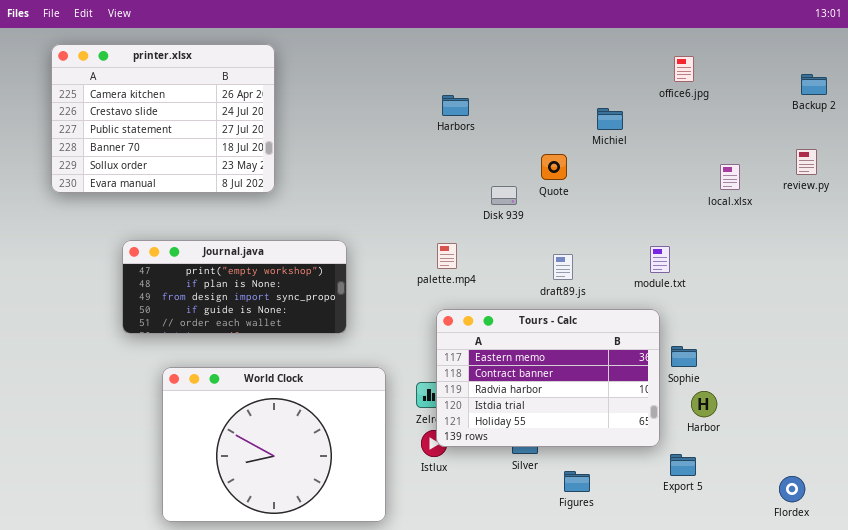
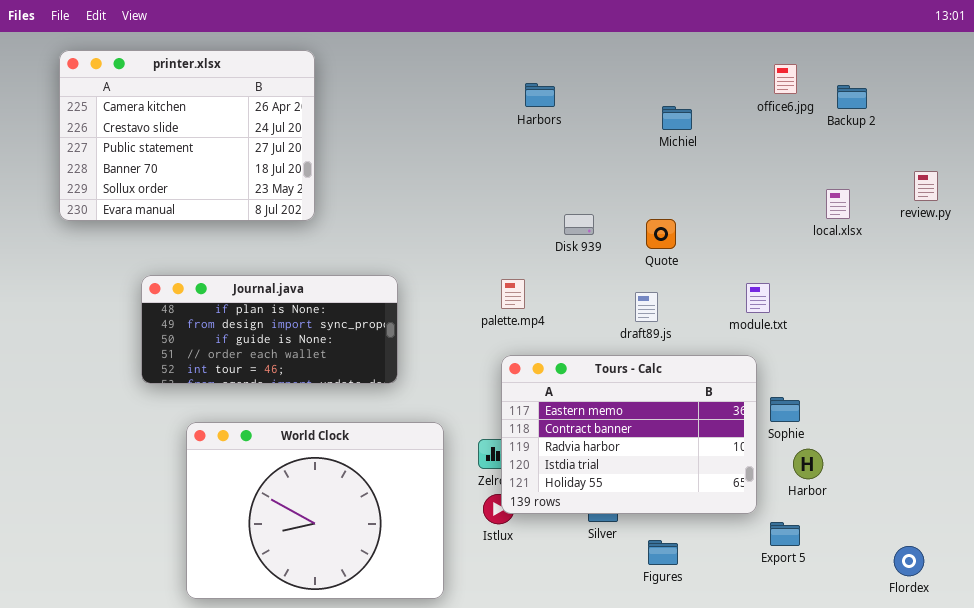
Backup 2: [801,74,827,95] -> [837,85,867,109], moved
Harbors: [442,95,469,116] -> [525,83,555,107], moved
Michiel: [597,108,623,130] -> [662,106,692,130], moved
Quote: [541,154,567,180] -> [646,219,676,249], moved
Journal.java: [122,240,347,334] -> [141,275,398,384], scrolled down 1 row

